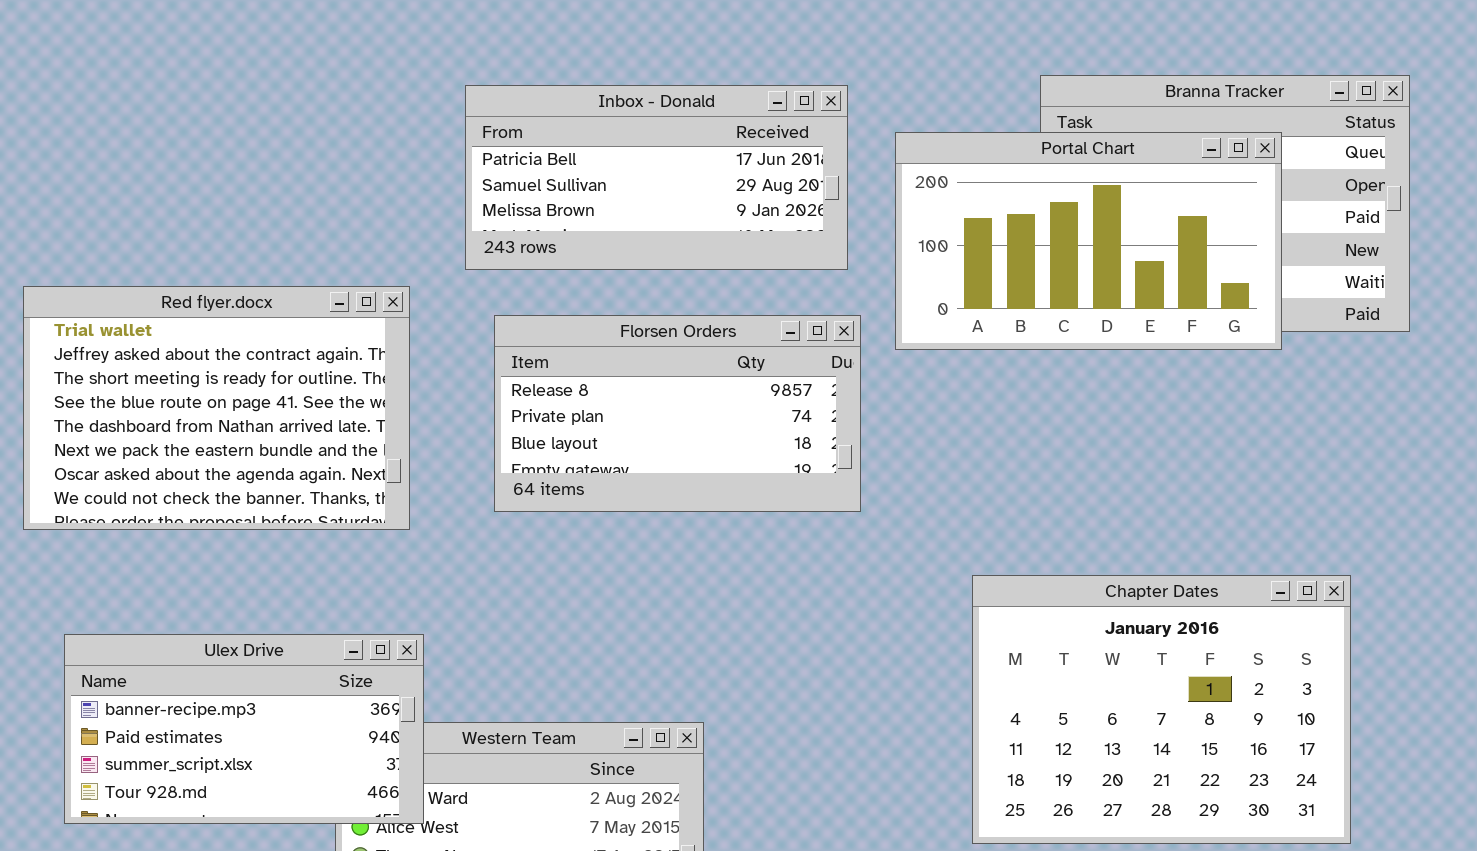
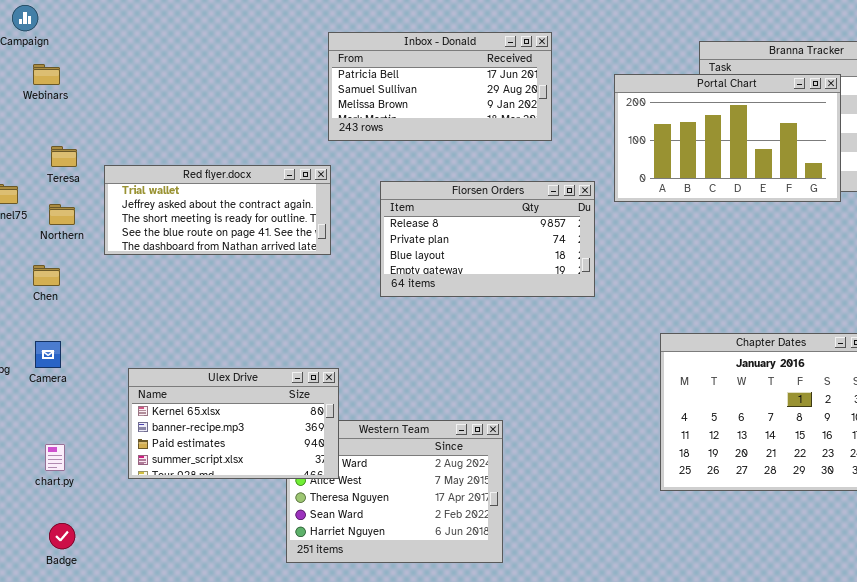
Inbox - Donald: [465,85,848,270] -> [328,32,552,141], moved
Red flyer.docx: [23,286,410,530] -> [104,165,331,255], resized
Ulex Drive: [64,634,424,824] -> [128,368,339,479], scrolled up 1 row

